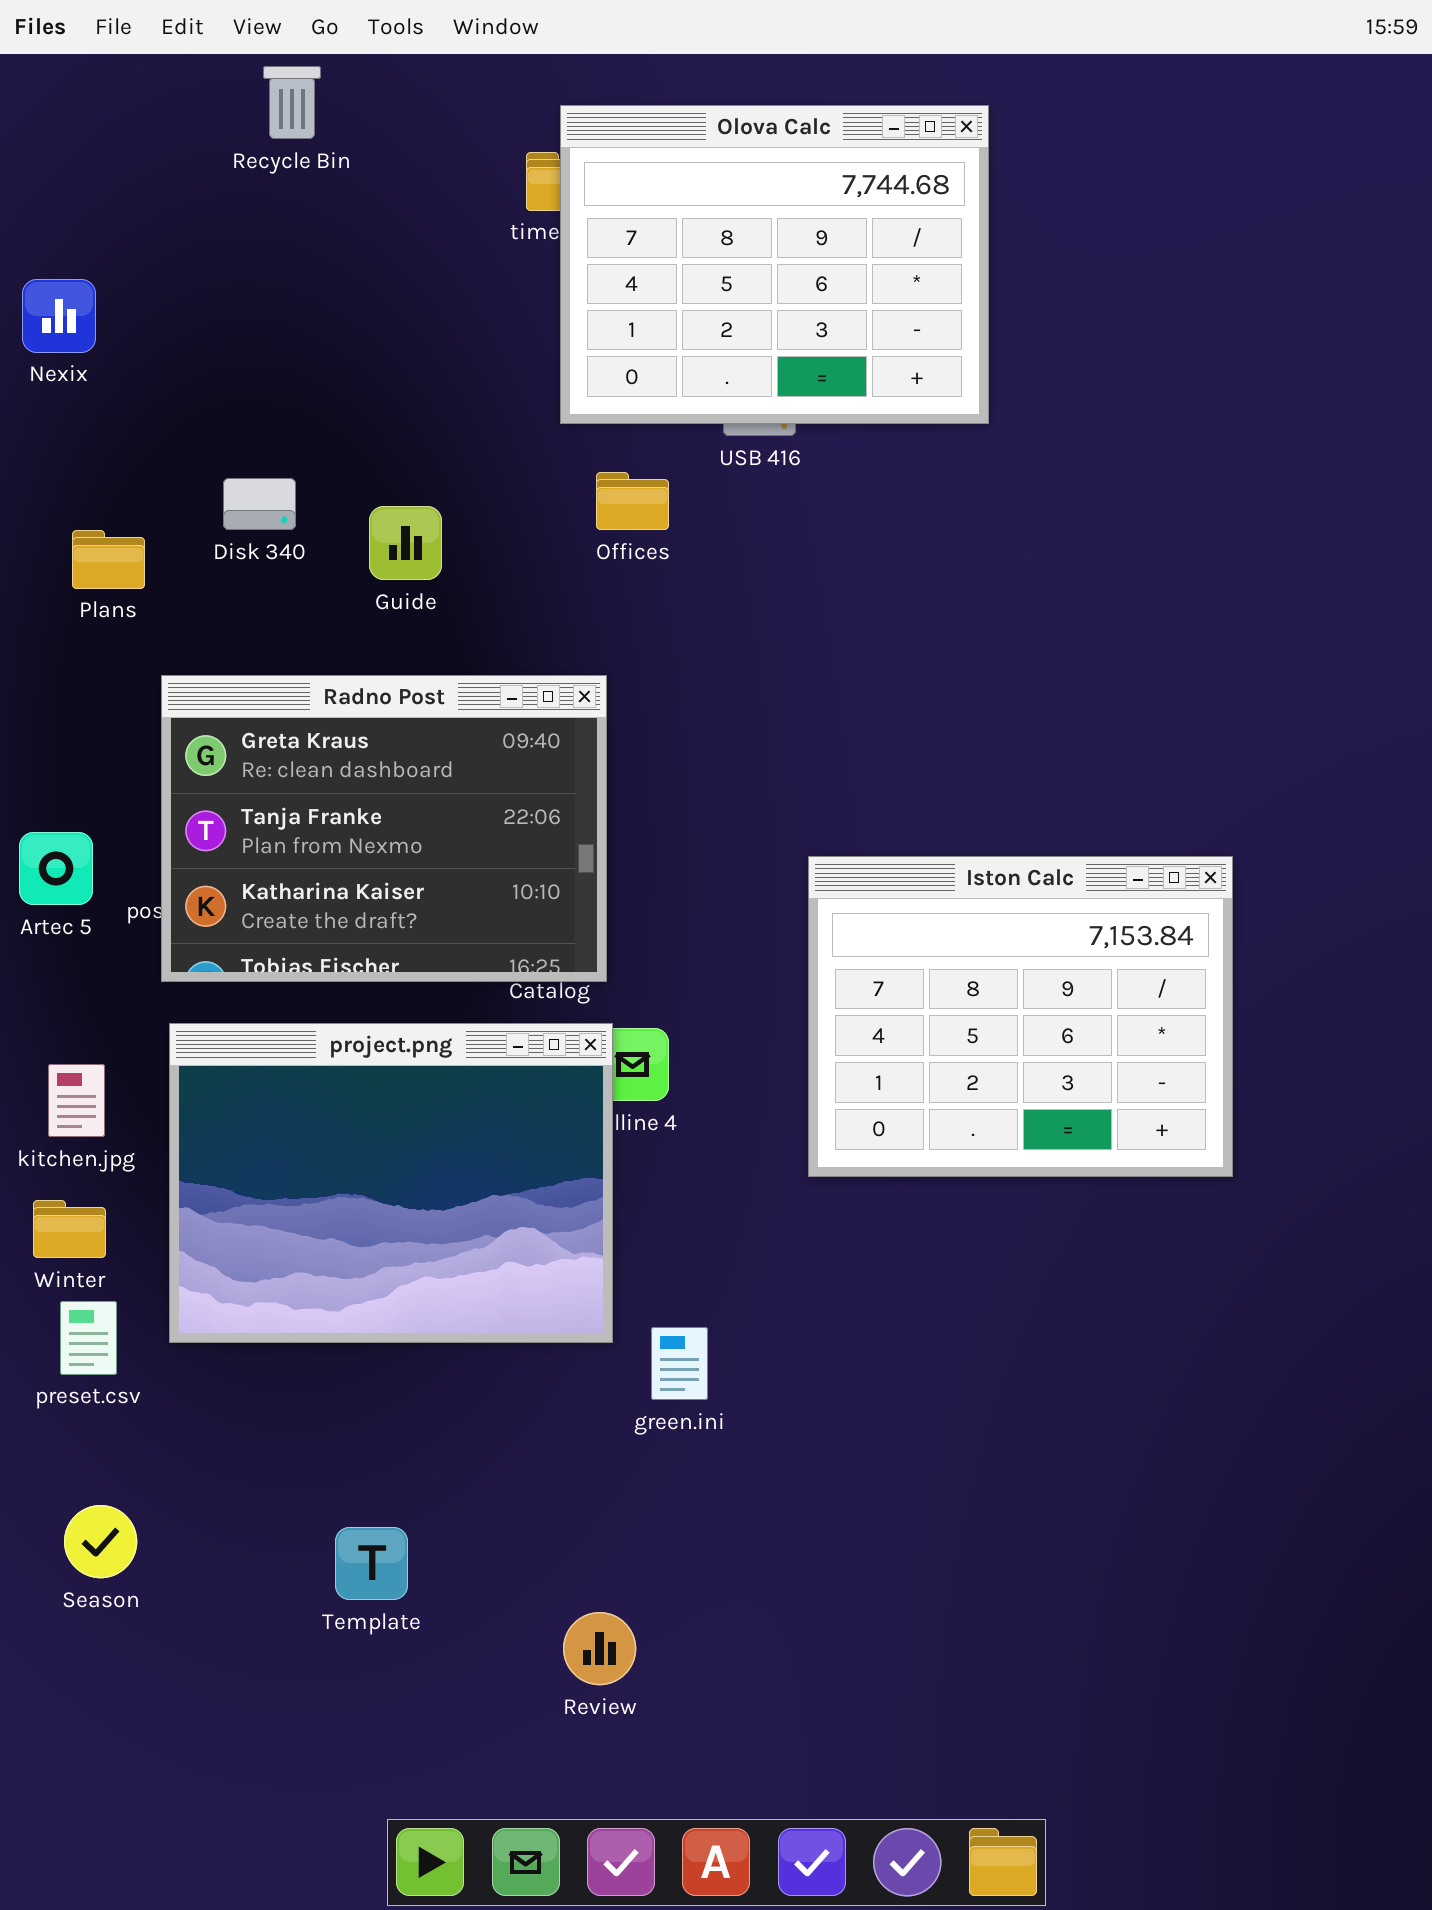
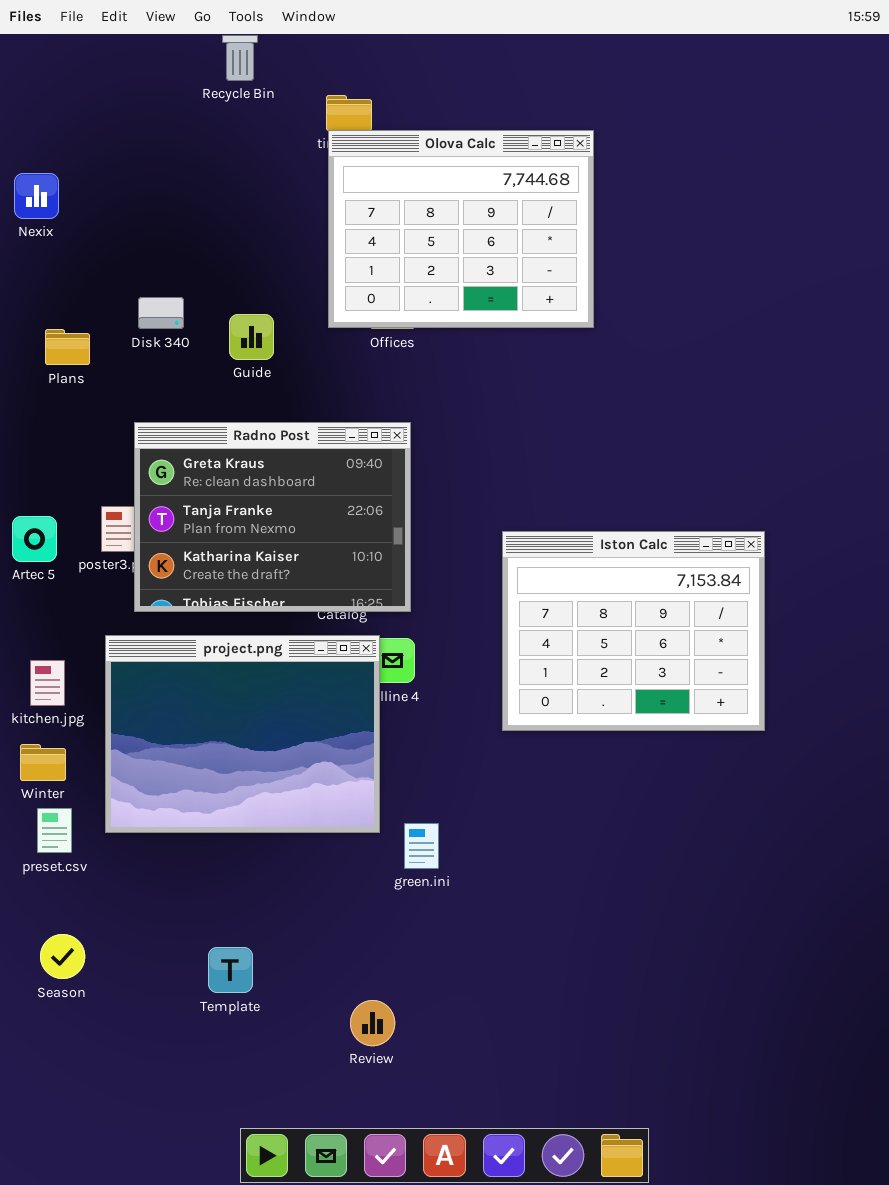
Recycle Bin: [263,66,321,139] -> [222,35,258,81], moved
Olova Calc: [560,105,989,424] -> [328,130,594,328], moved
Radno Post: [161,675,607,982] -> [134,422,411,612], moved

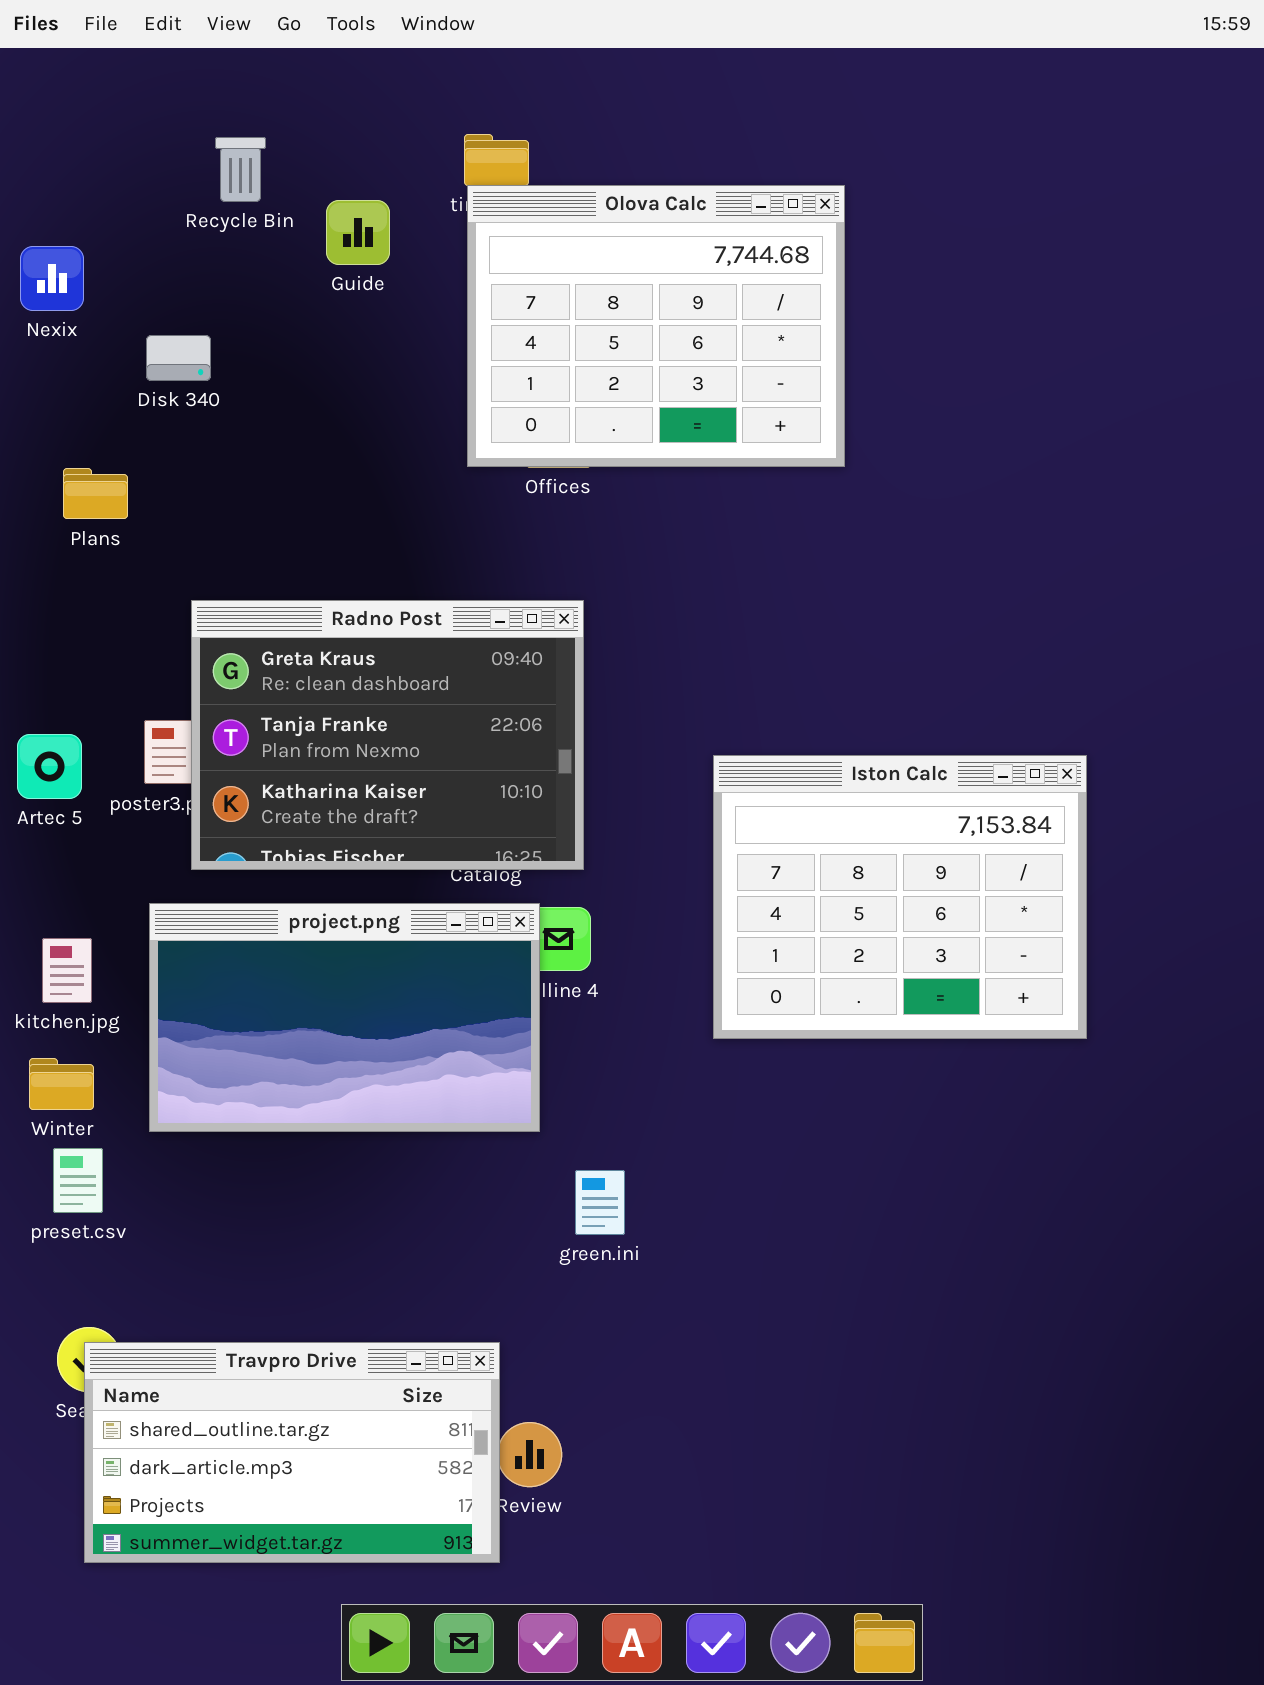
Recycle Bin: [222,35,258,81] -> [215,137,266,202], moved
Disk 340: [138,297,184,329] -> [146,335,211,381], moved
Guide: [229,314,274,360] -> [326,200,390,265], moved
project.png: [105,635,380,833] -> [149,903,540,1132], resized
Travpro Drive: none -> [84,1342,500,1563], opened

